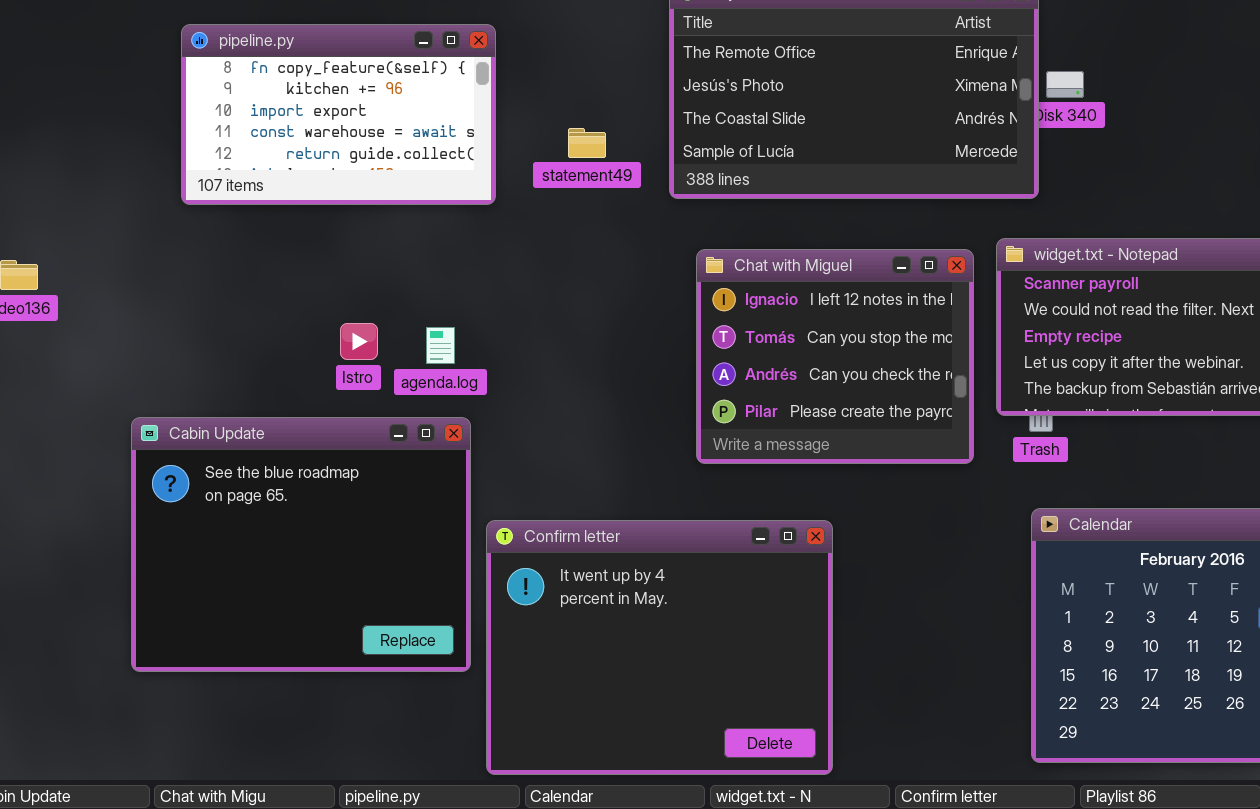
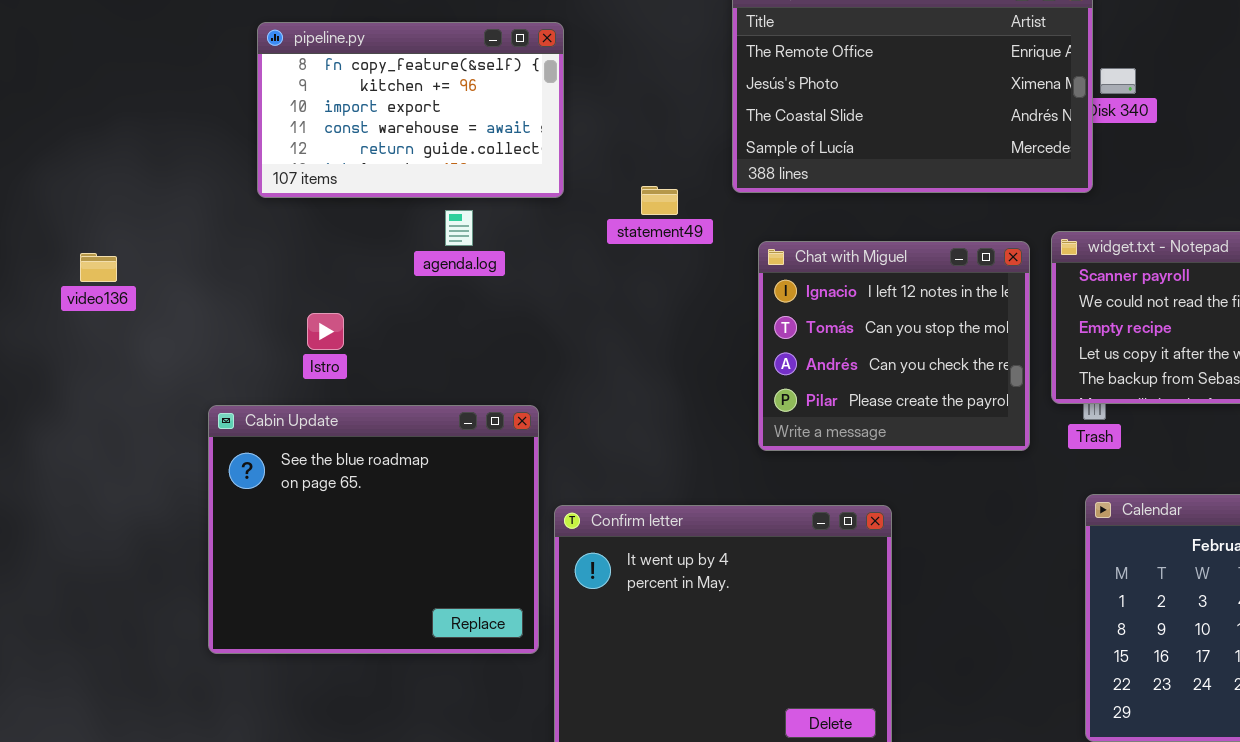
statement49: [568,128,606,158] -> [641,186,678,215], moved
Istro: [340,323,378,360] -> [307,313,344,350], moved
agenda.log: [426,327,455,364] -> [445,210,473,246], moved

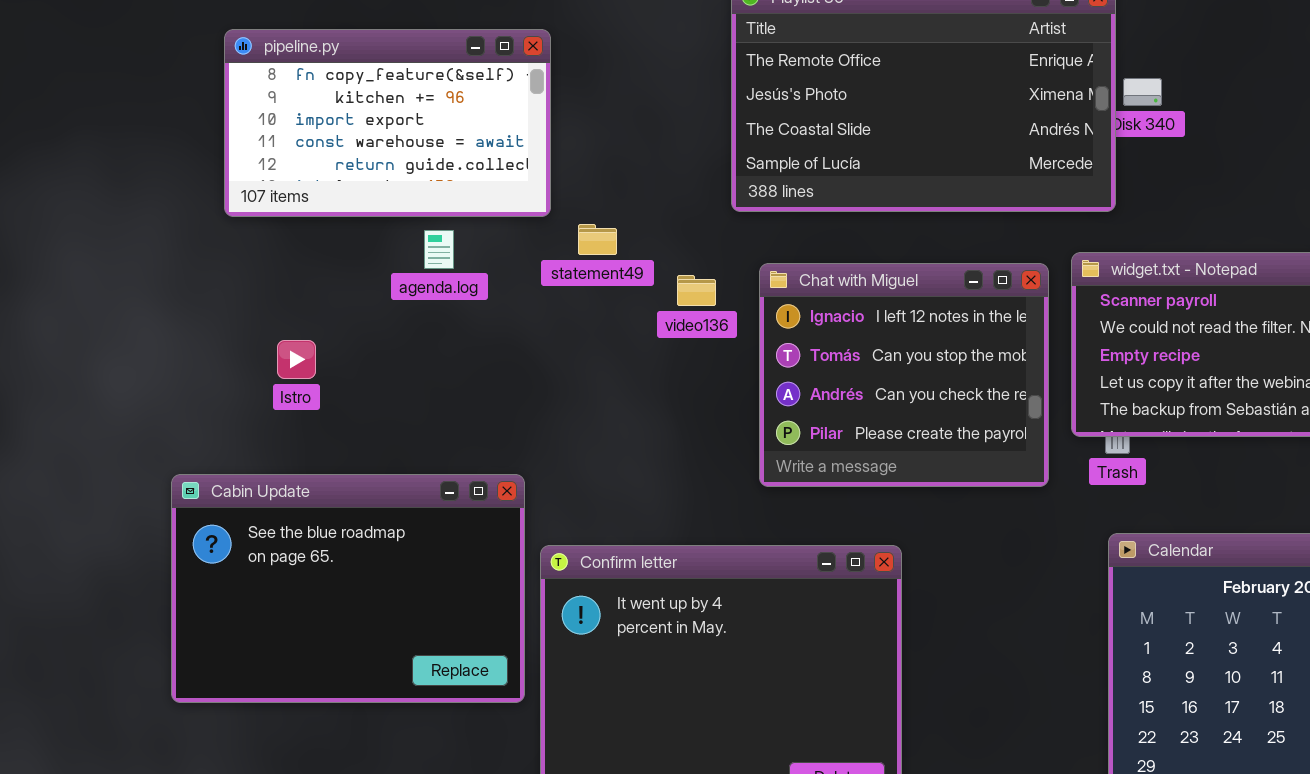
statement49: [641,186,678,215] -> [578,224,617,255], moved
video136: [80,253,117,282] -> [677,275,716,306], moved
Cabin Update: [208,405,539,654] -> [171,474,525,703], resized

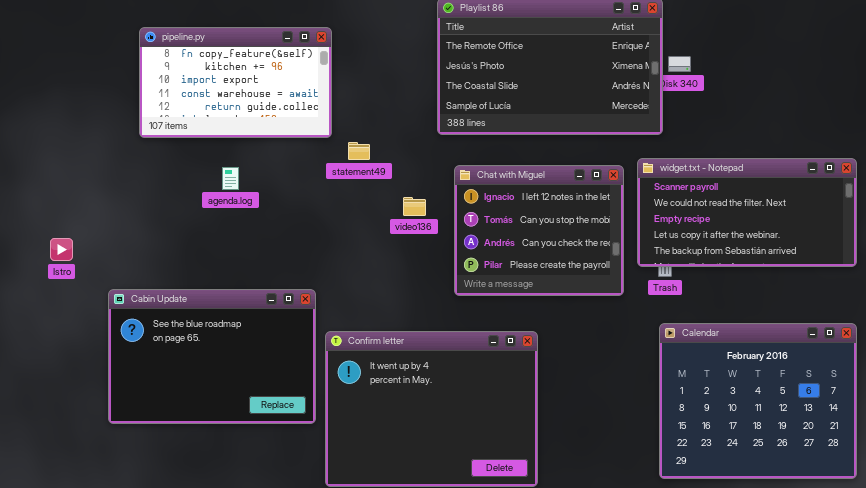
agenda.log: [424,230,454,269] -> [222,167,239,190], moved
video136: [677,275,716,306] -> [403,197,426,216], moved
Istro: [277,340,316,379] -> [50,238,73,261], moved

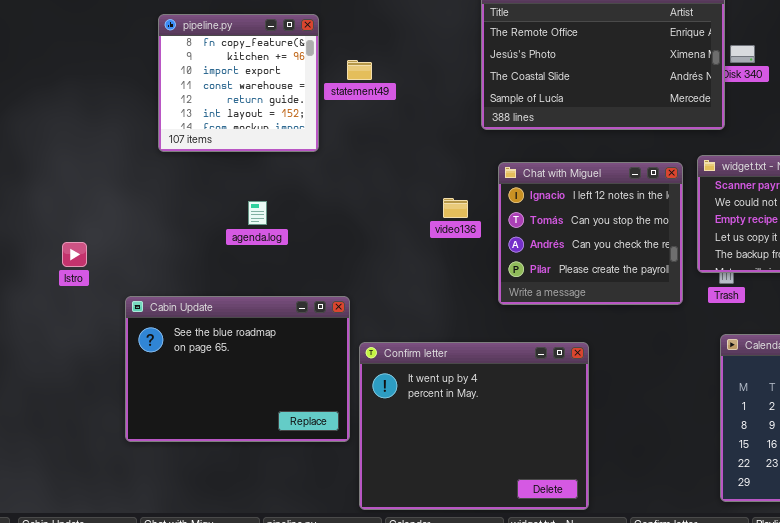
pipeline.py: [139,27,332,138] -> [158,14,319,152], resized
statement49: [348,142,370,160] -> [347,60,372,80], moved
agenda.log: [222,167,239,190] -> [248,201,267,225], moved

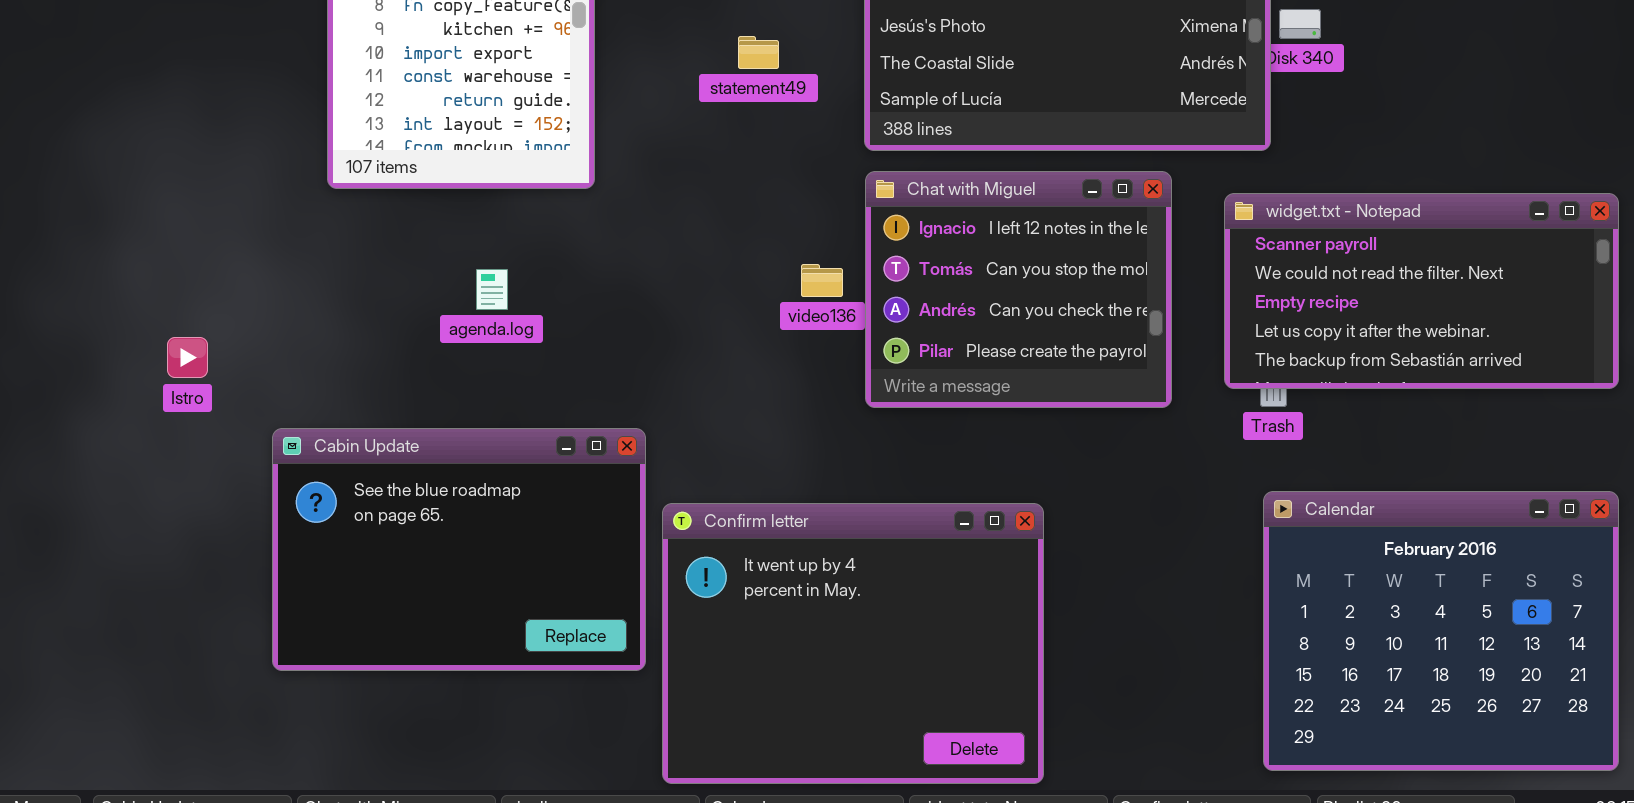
statement49: [347,60,372,80] -> [738,36,779,69], moved
Chat with Miguel: [498,162,683,305] -> [865,171,1172,408], moved

